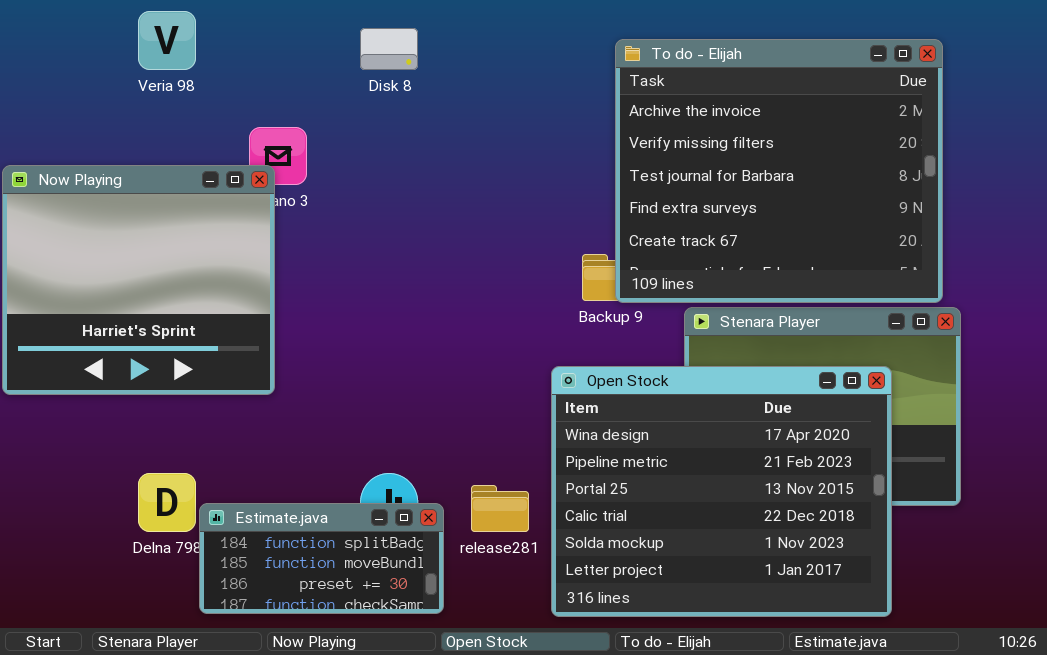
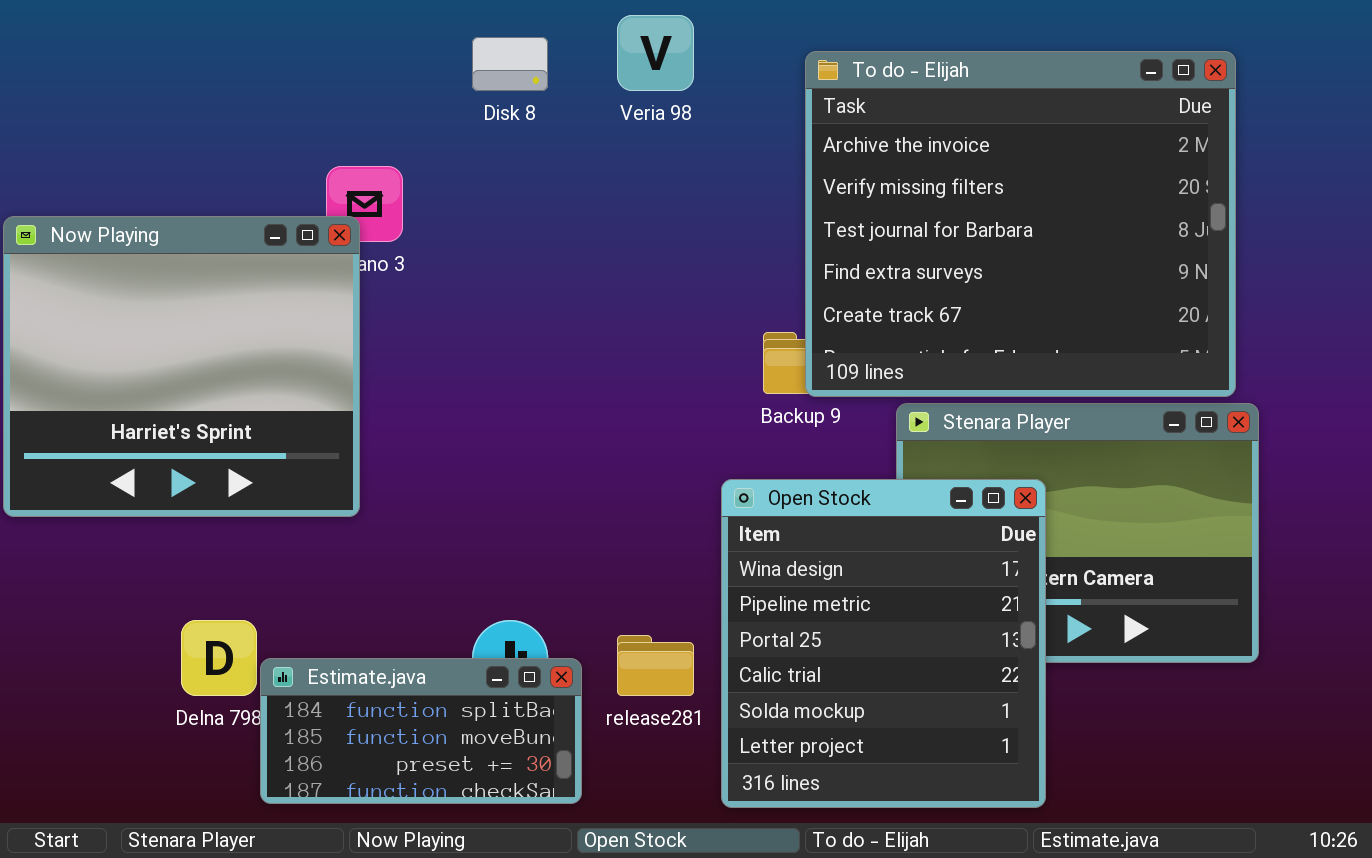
Veria 98: [138,11,196,70] -> [617,15,694,91], moved
Open Stock: [551,366,892,617] -> [721,479,1046,808], resized

